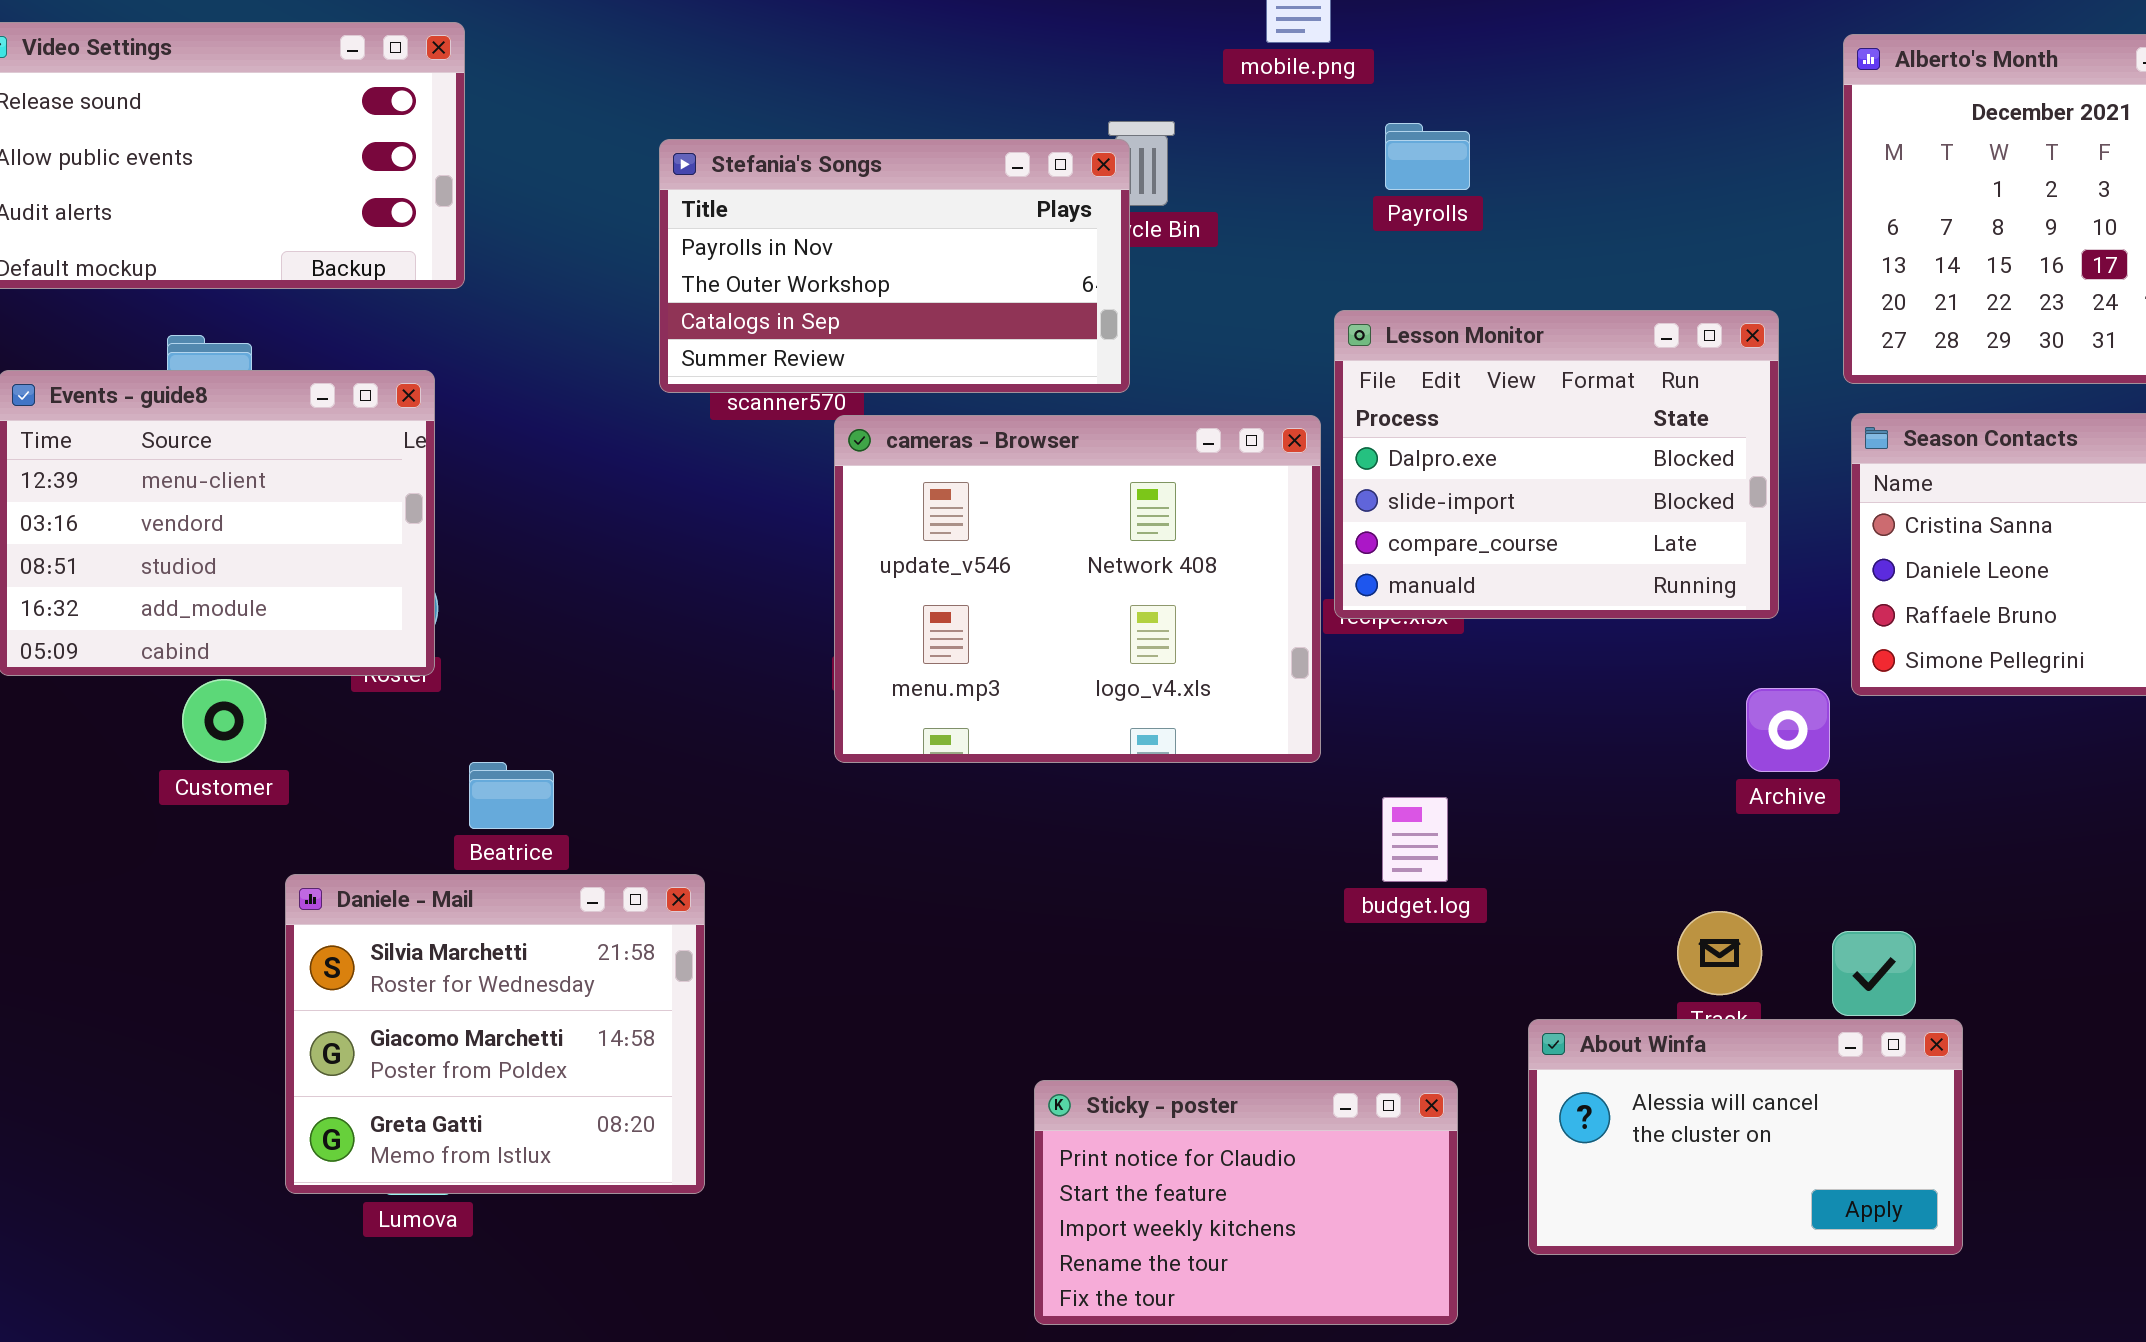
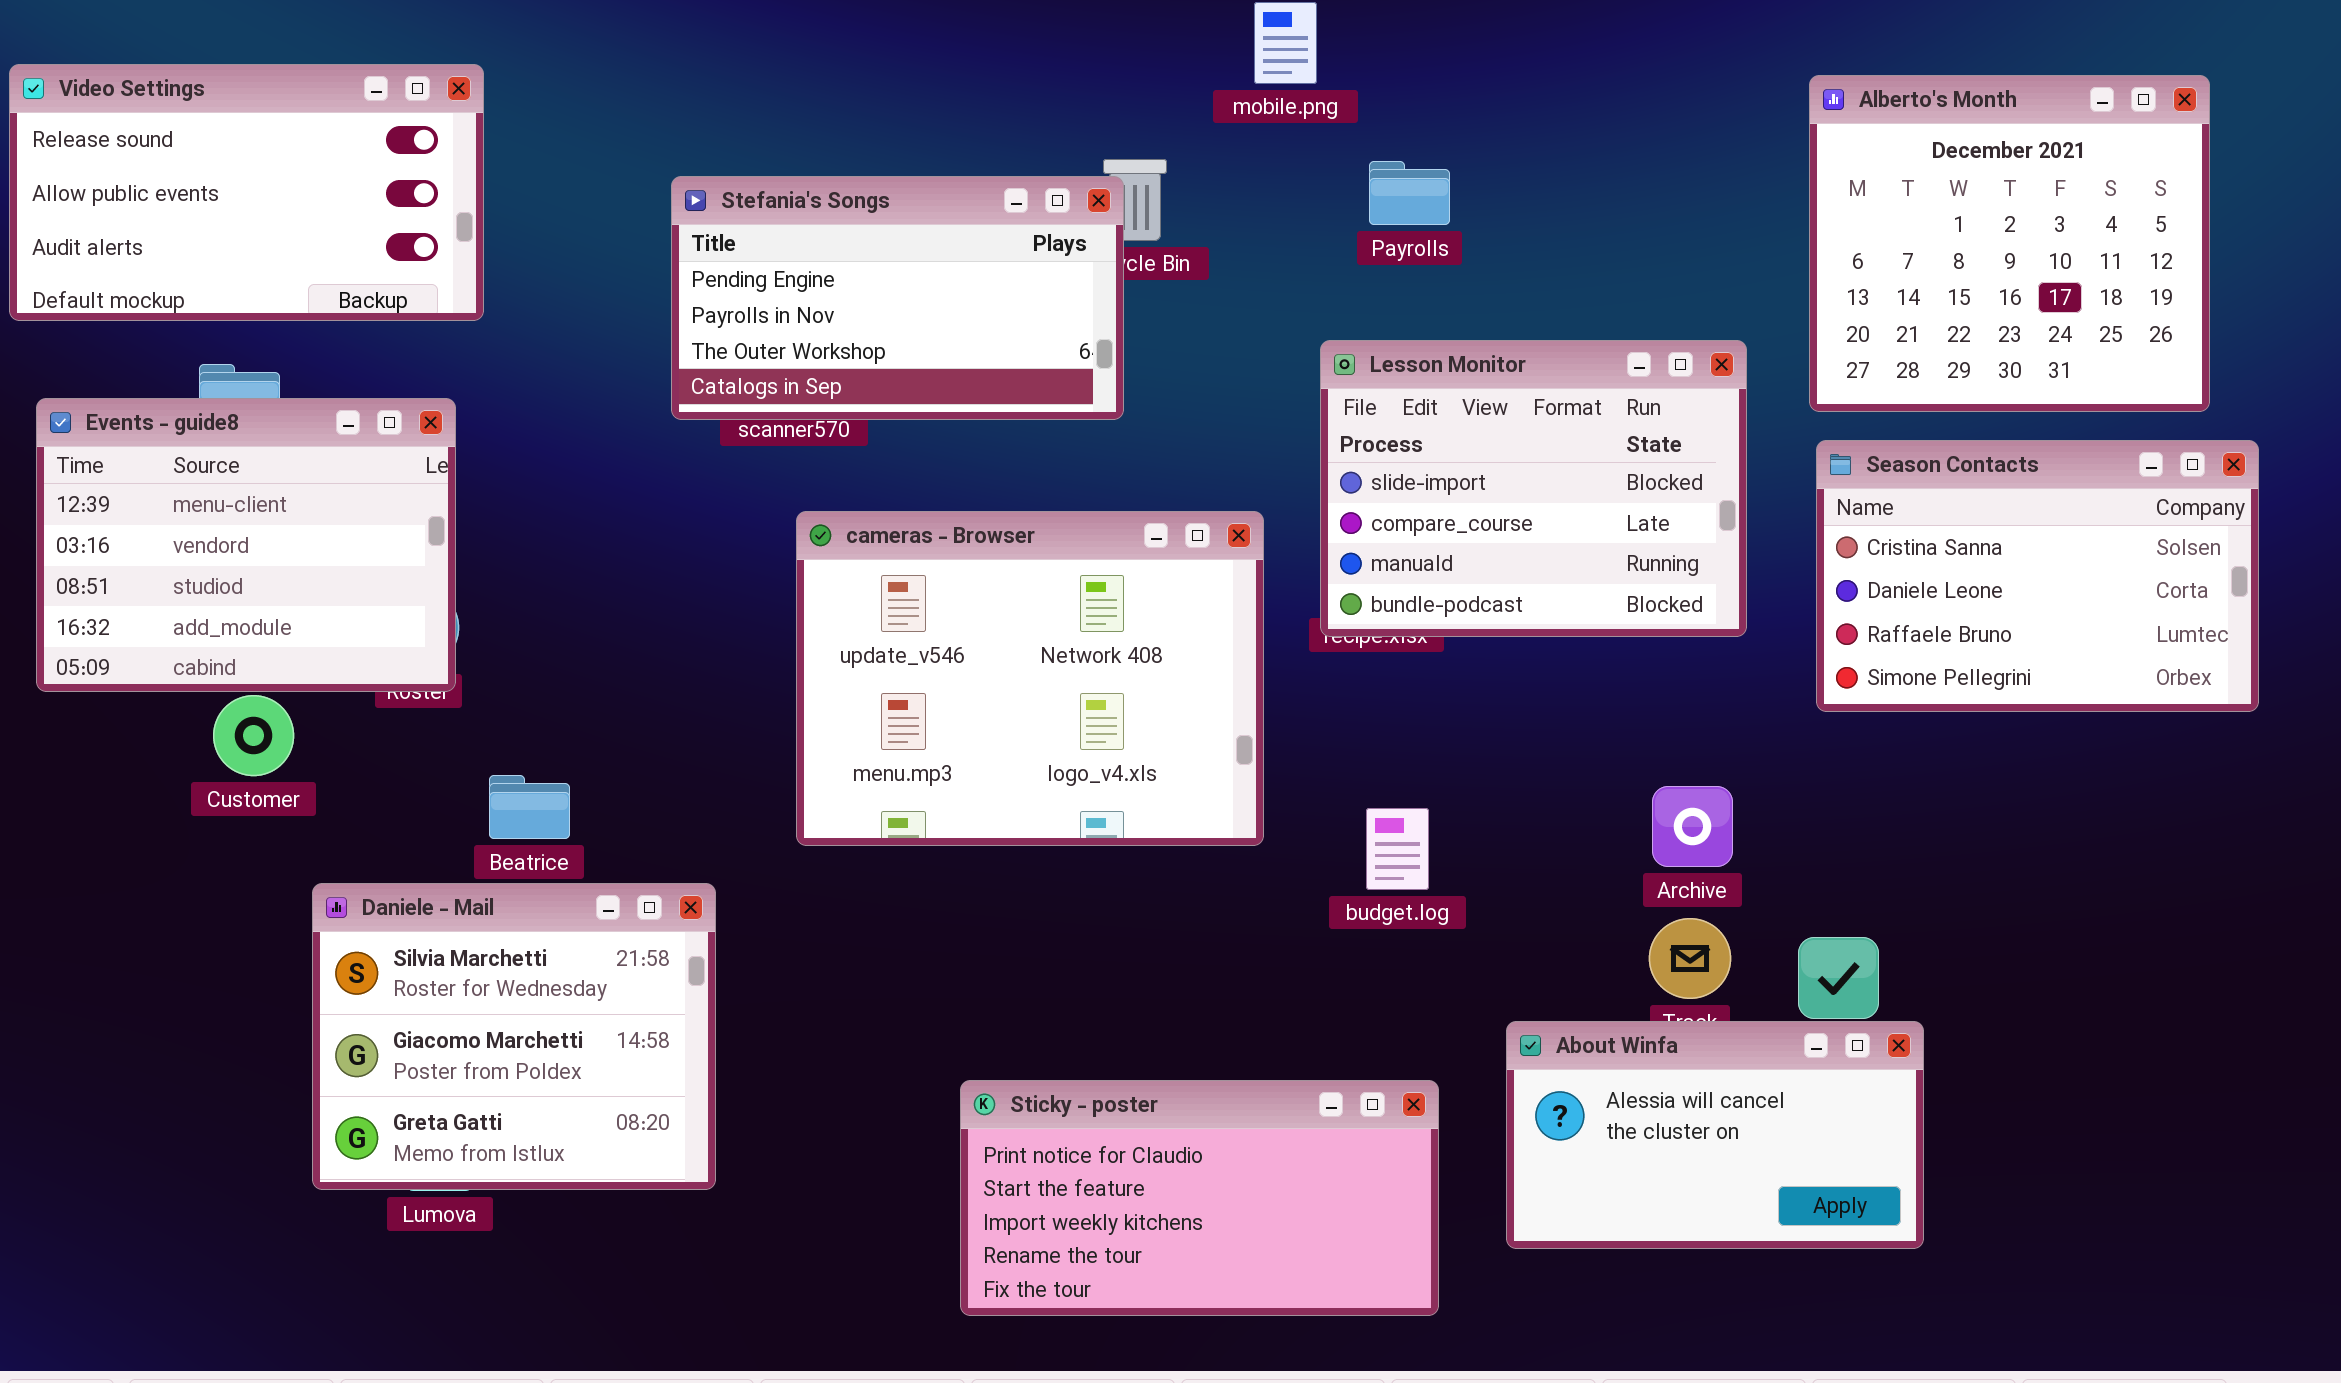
Stefania's Songs: [659,139,1130,393] -> [671,176,1124,420], scrolled up 1 row
Lesson Monitor: [1334,310,1779,619] -> [1320,340,1747,637], scrolled down 1 row
cameras - Browser: [834,415,1321,763] -> [796,511,1264,846], moved
Archive: [1746,688,1830,772] -> [1652,786,1733,867], moved
Sticky - poster: [1034,1080,1458,1325] -> [960,1080,1439,1316], resized

